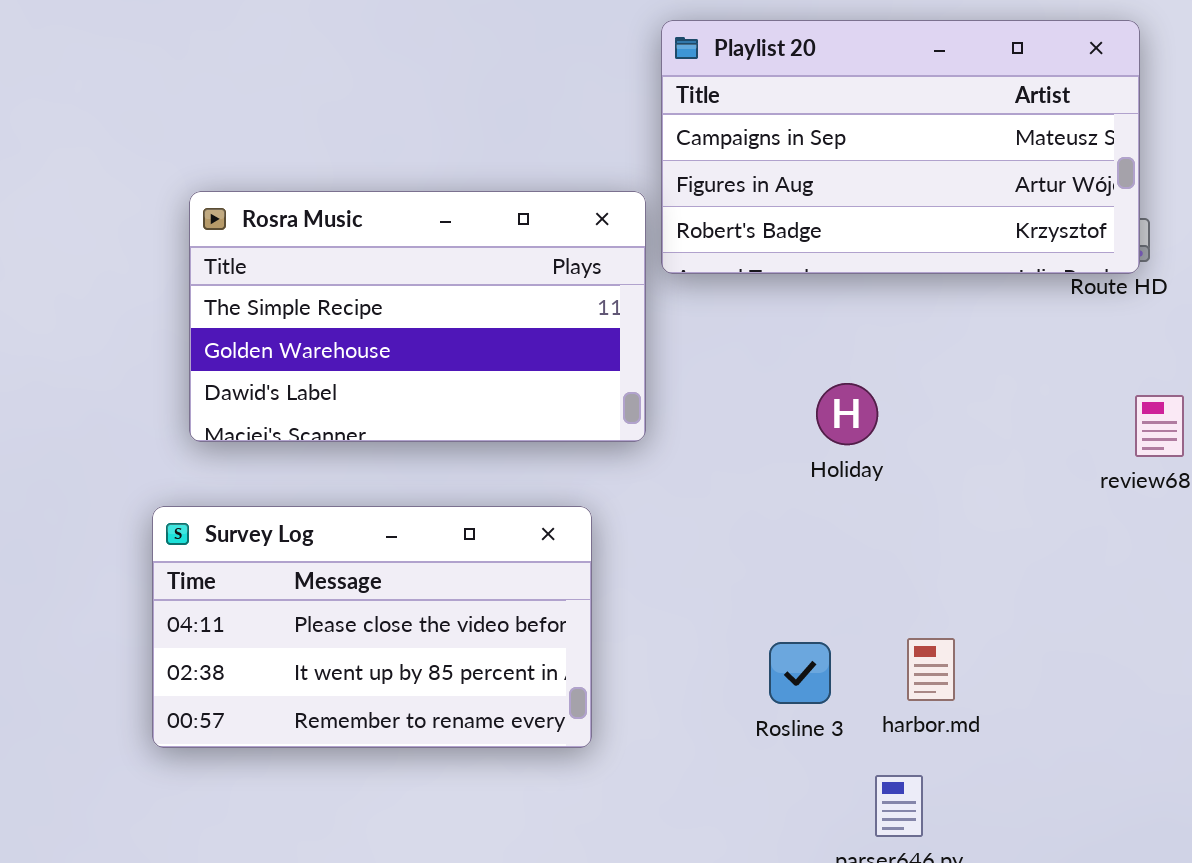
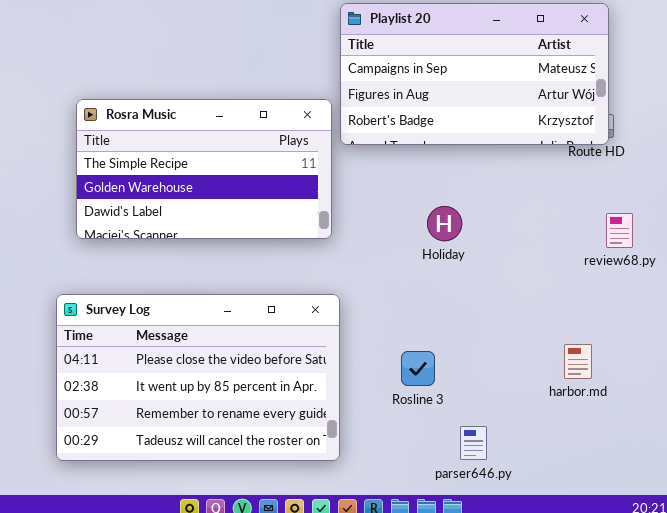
Survey Log: [152,506,592,748] -> [56,294,340,461], moved, resized
harbor.md: [907,638,955,701] -> [564,344,592,379], moved

